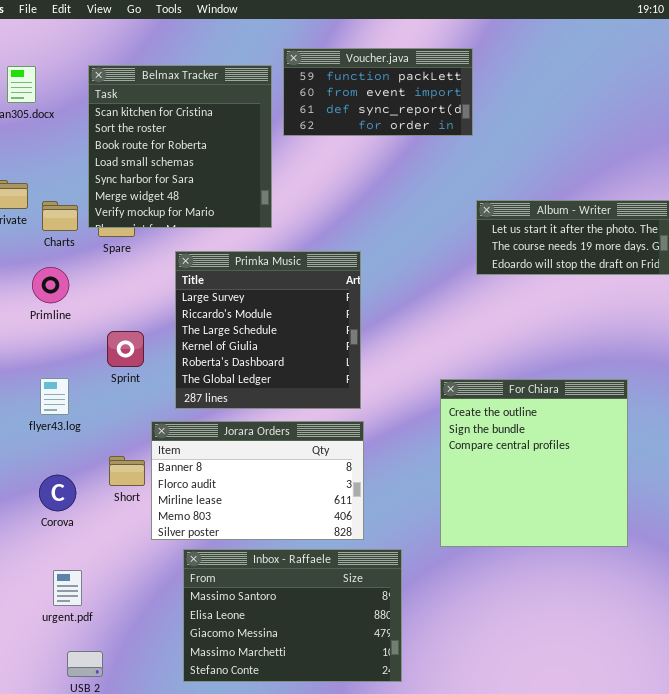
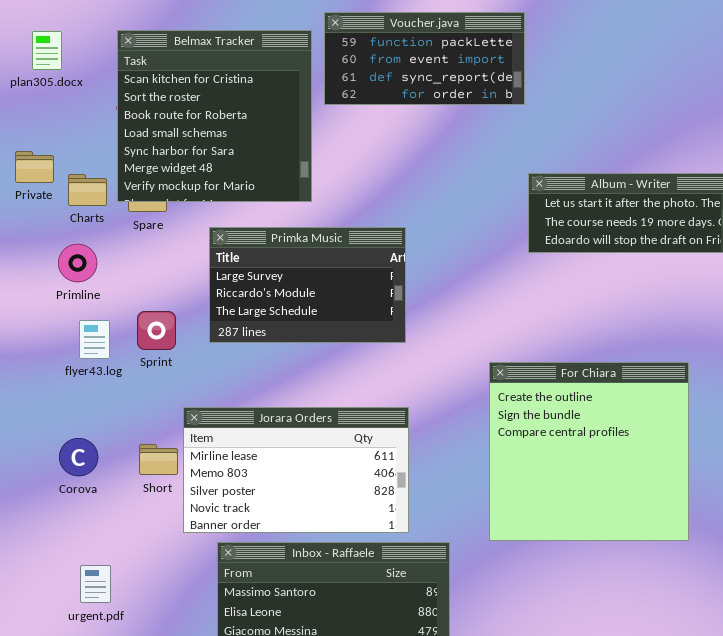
Primka Music: [175,251,361,409] -> [209,227,406,343], resized
flyer43.log: [40,378,69,415] -> [79,320,110,359], moved
Jorara Orders: [151,421,364,540] -> [183,407,409,533], scrolled down 2 rows
Corova: [39,475,76,511] -> [59,438,98,476], moved

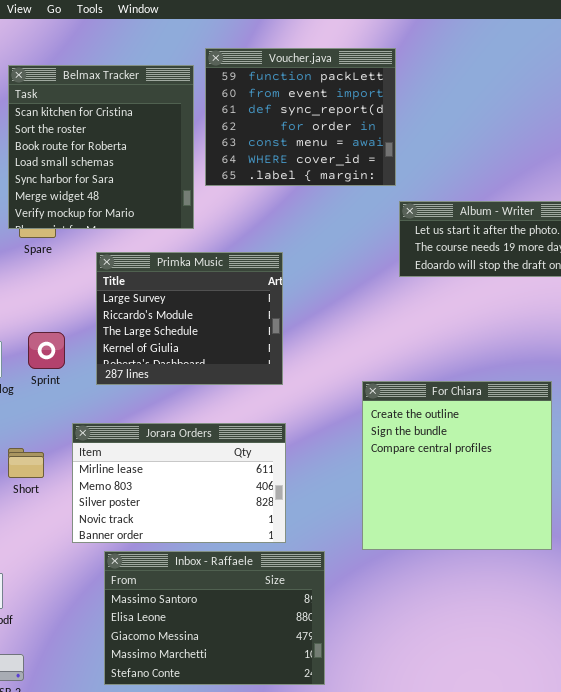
Voucher.java: [324,12,525,105] -> [205,48,396,186], resized
Primka Music: [209,227,406,343] -> [96,252,283,385], resized
Short: [139,444,178,475] -> [8,448,44,478], moved

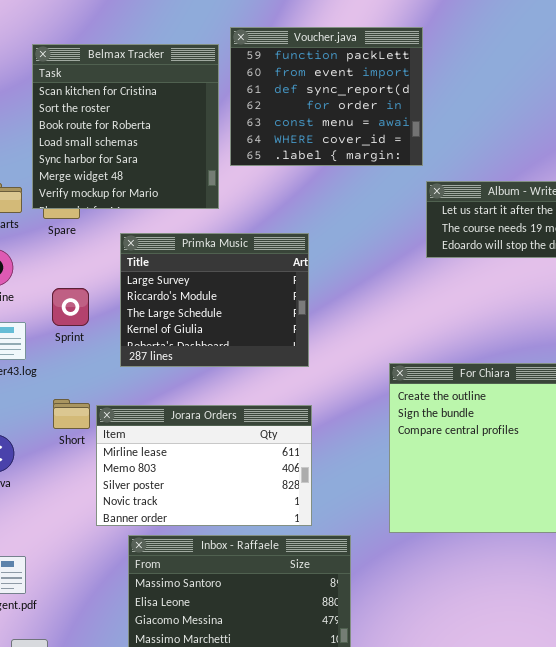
Sprint: [28,332,65,369] -> [52,288,89,326], moved
Short: [8,448,44,478] -> [53,399,90,429], moved

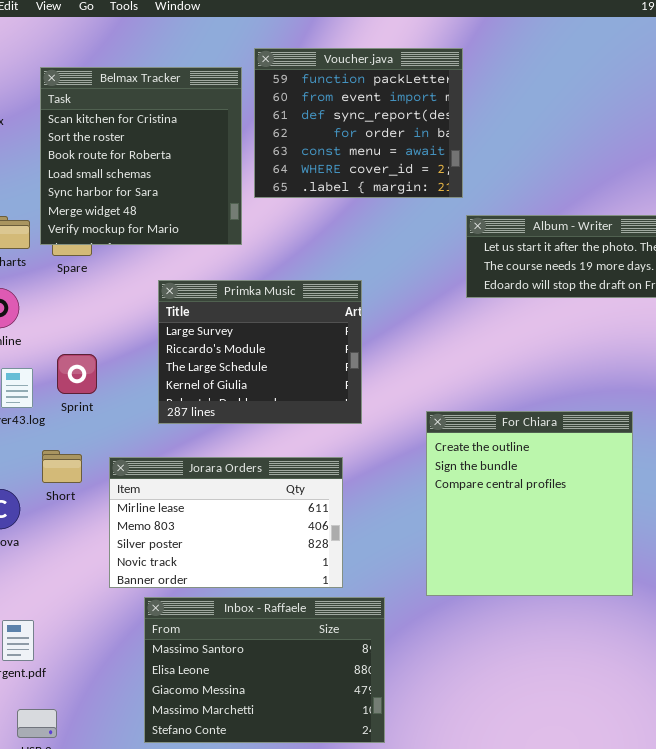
Primka Music: [120,233,309,367] -> [158,280,362,424], moved
Sprint: [52,288,89,326] -> [57,354,97,394], moved
Short: [53,399,90,429] -> [42,450,82,483], moved

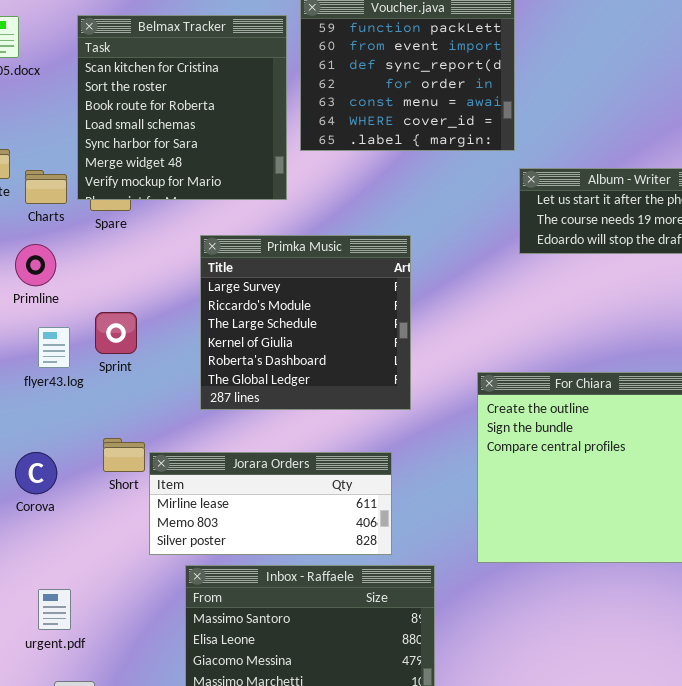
Primka Music: [158,280,362,424] -> [200,235,411,410], resized
Short: [42,450,82,483] -> [103,438,145,472], moved
Jorara Orders: [109,457,343,588] -> [149,452,392,555], resized

